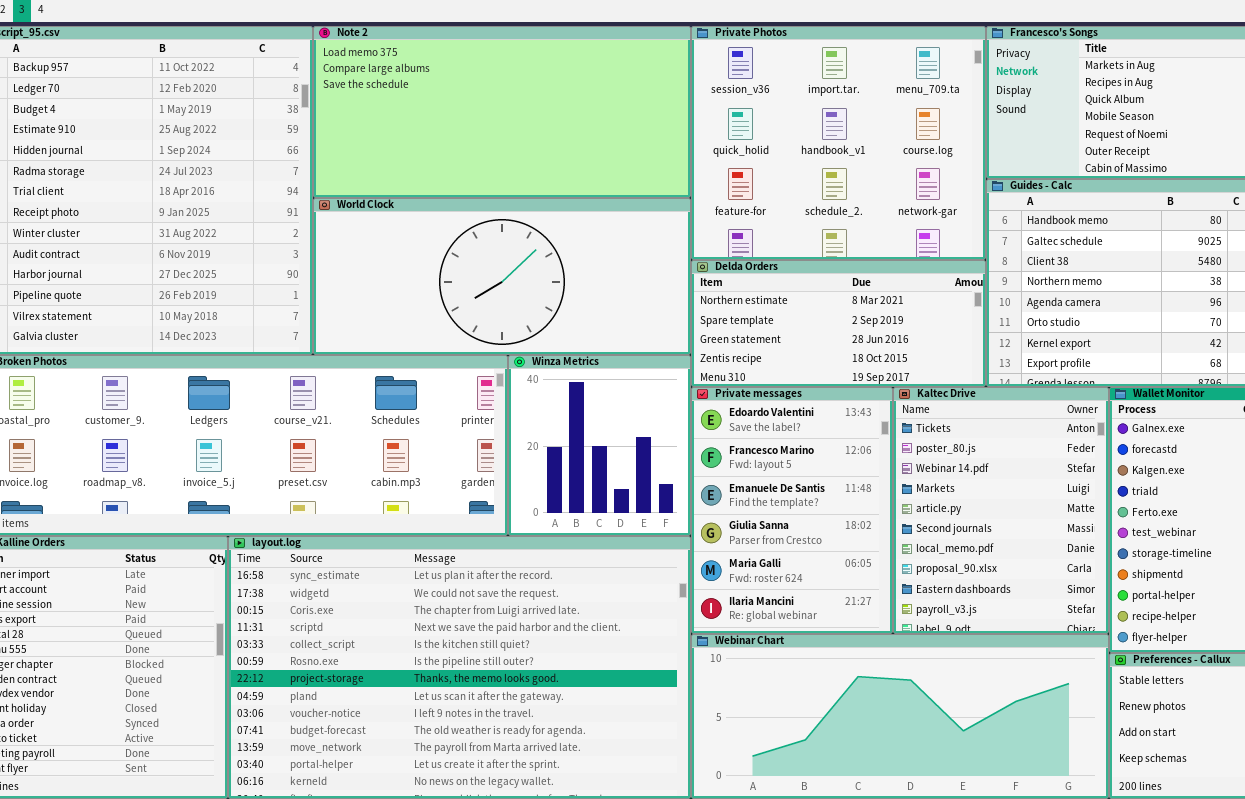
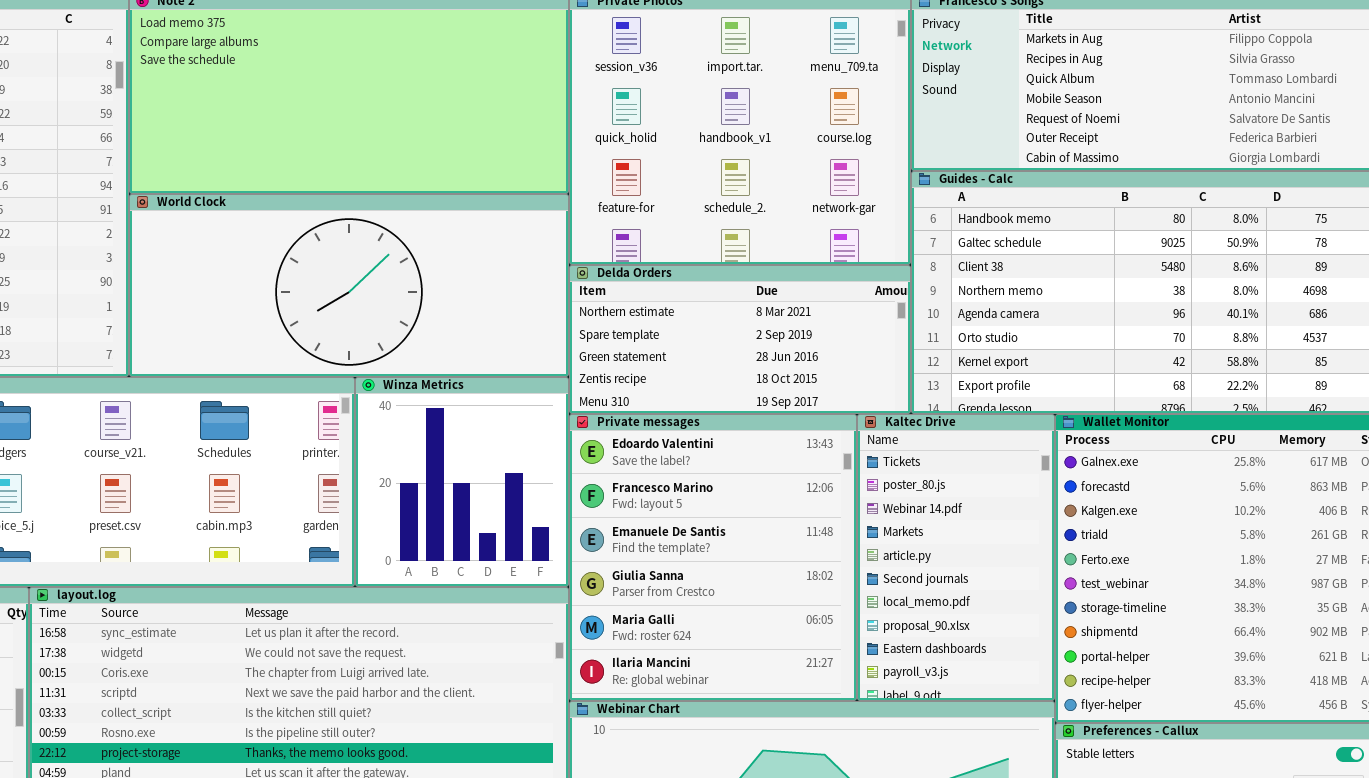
Private messages: [691,387,893,634] -> [569,414,857,701], resized
Kaltec Drive: [893,387,1109,634] -> [857,414,1055,701], resized

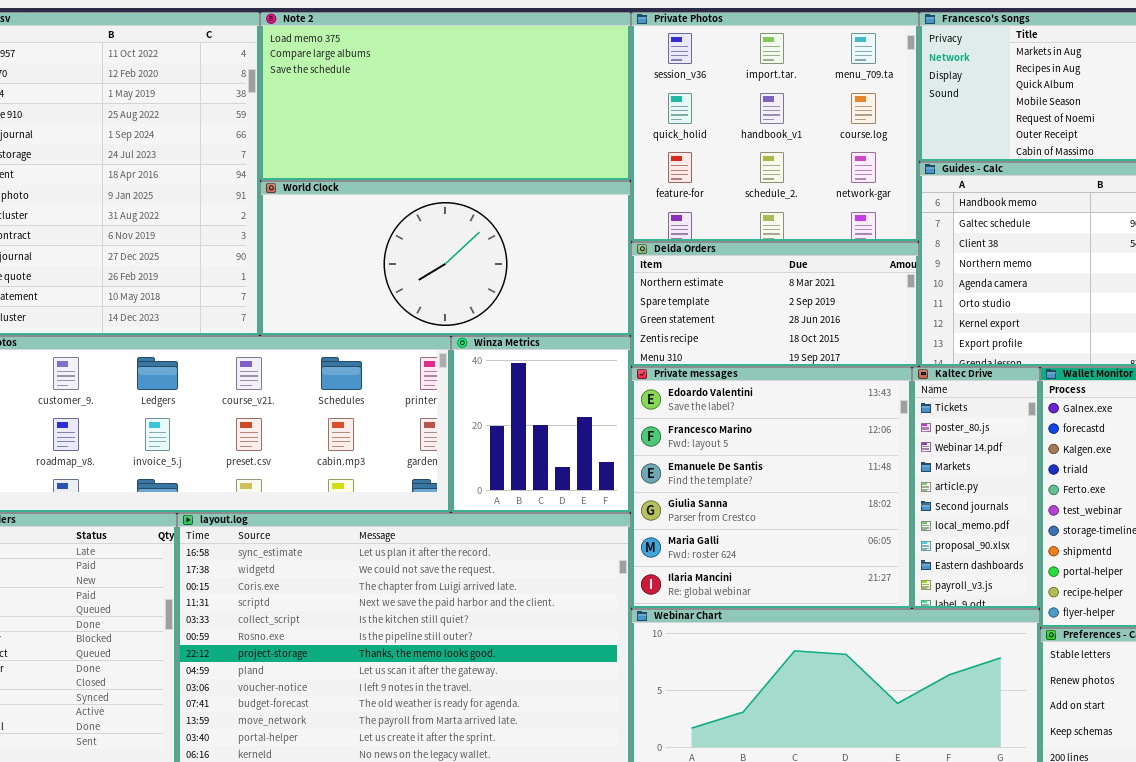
Private messages: [569,414,857,701] -> [631,367,912,609], resized
Kaltec Drive: [857,414,1055,701] -> [912,367,1040,609], resized

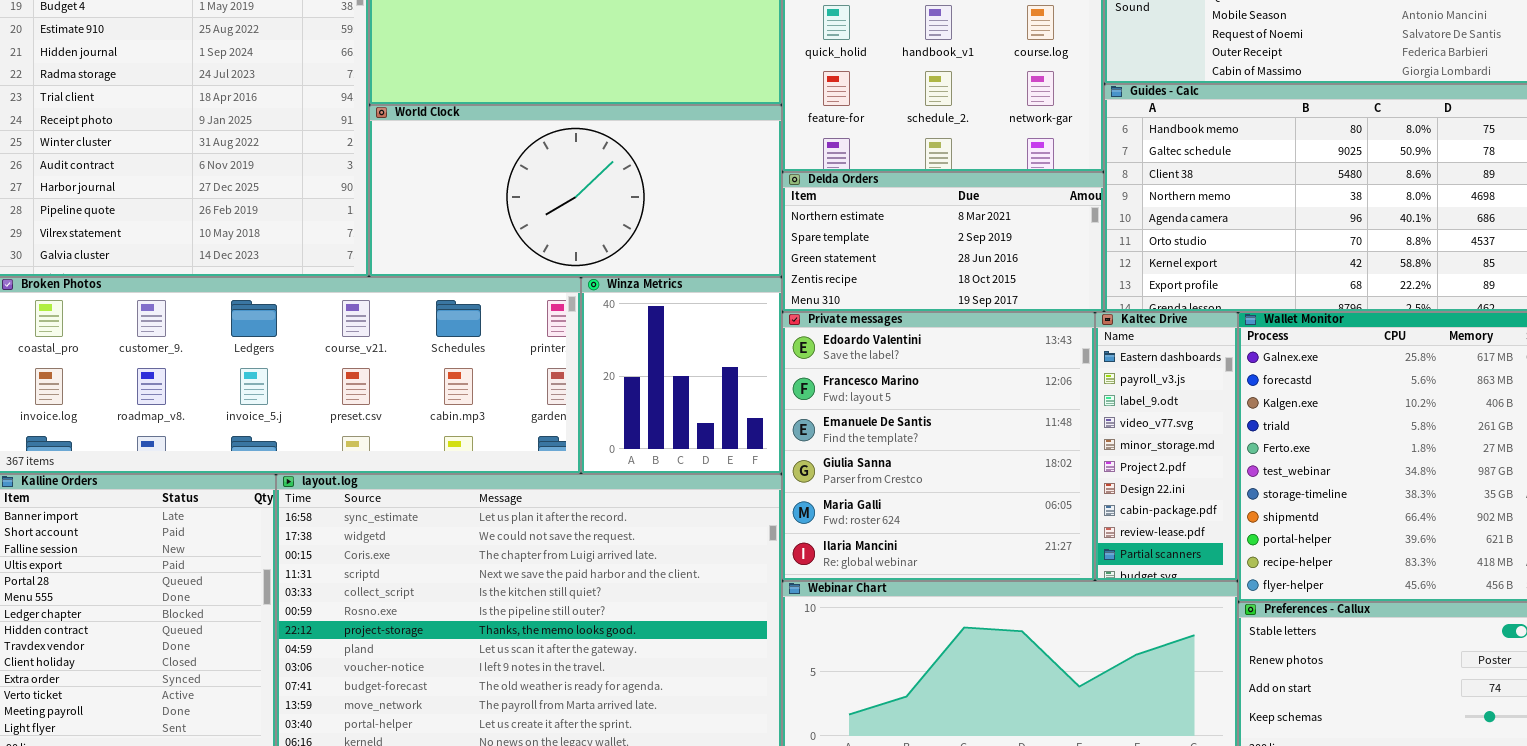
Kaltec Drive: [912,367,1040,609] -> [1095,312,1238,581], scrolled down 8 rows

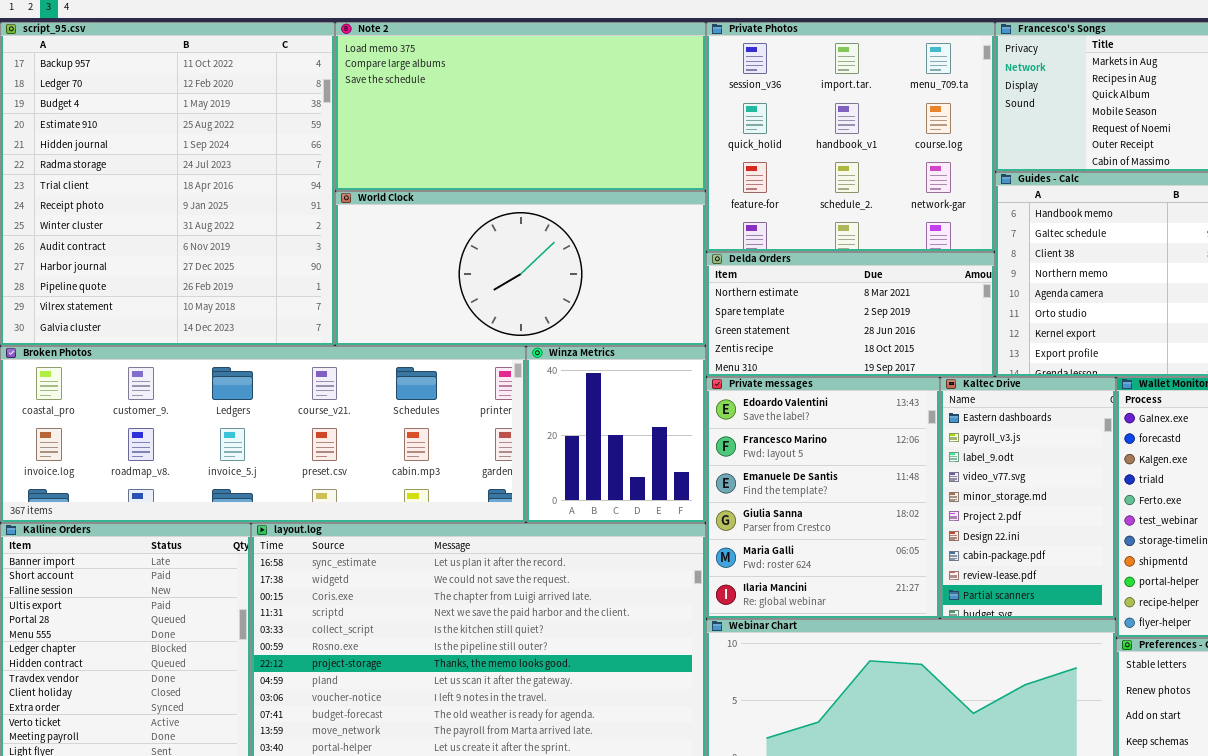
Private messages: [782,312,1095,581] -> [706,377,940,619], resized
Kaltec Drive: [1095,312,1238,581] -> [940,377,1116,619], resized

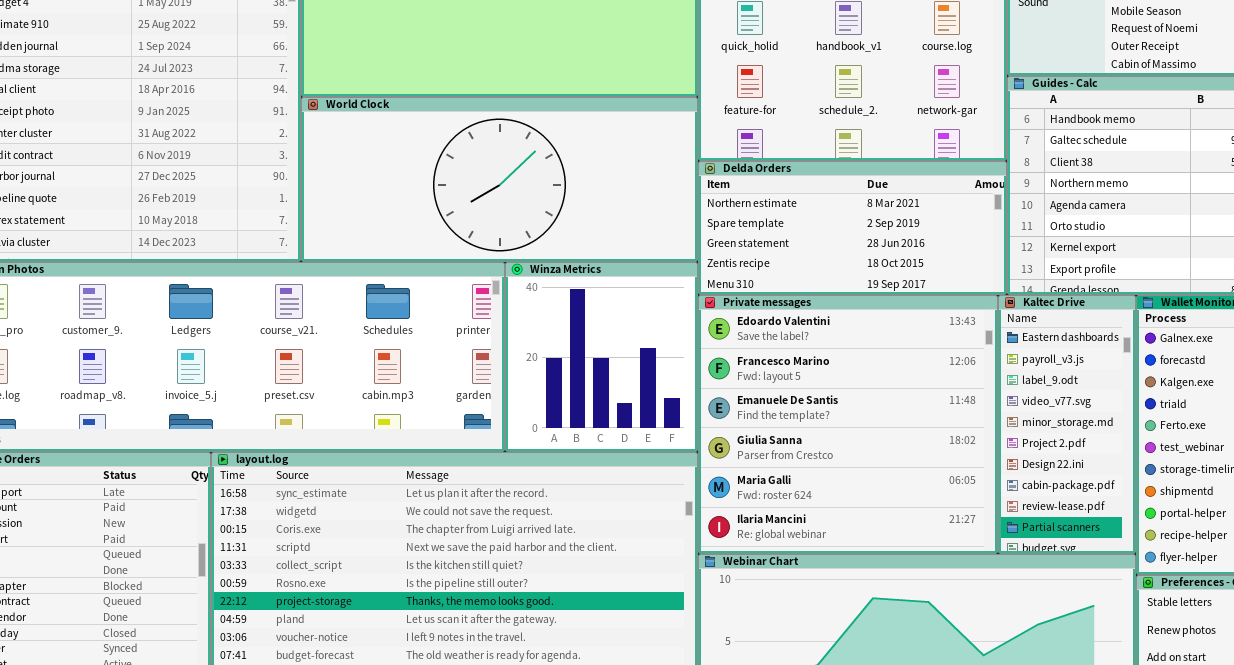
Private messages: [706,377,940,619] -> [698,295,998,554], resized
Kaltec Drive: [940,377,1116,619] -> [998,295,1136,554], resized

